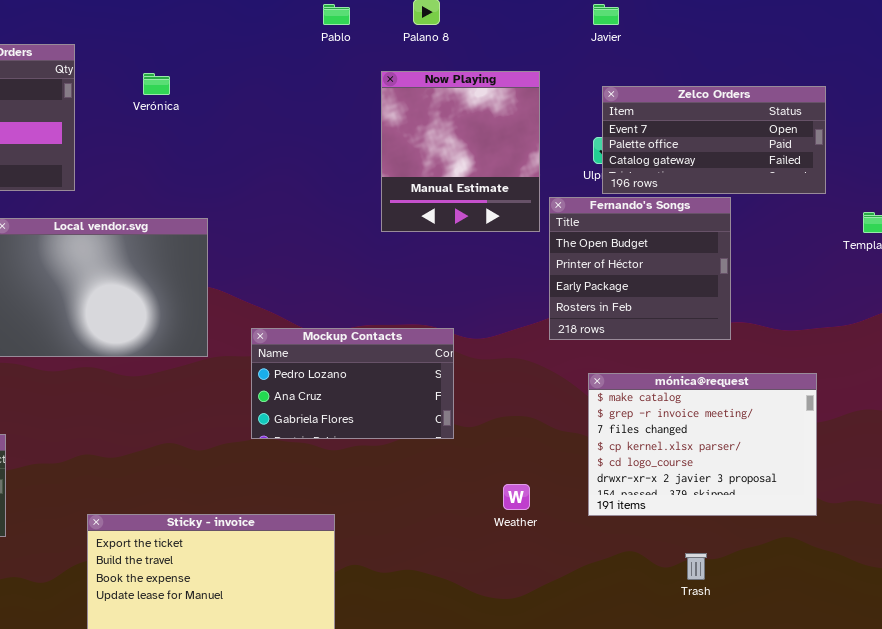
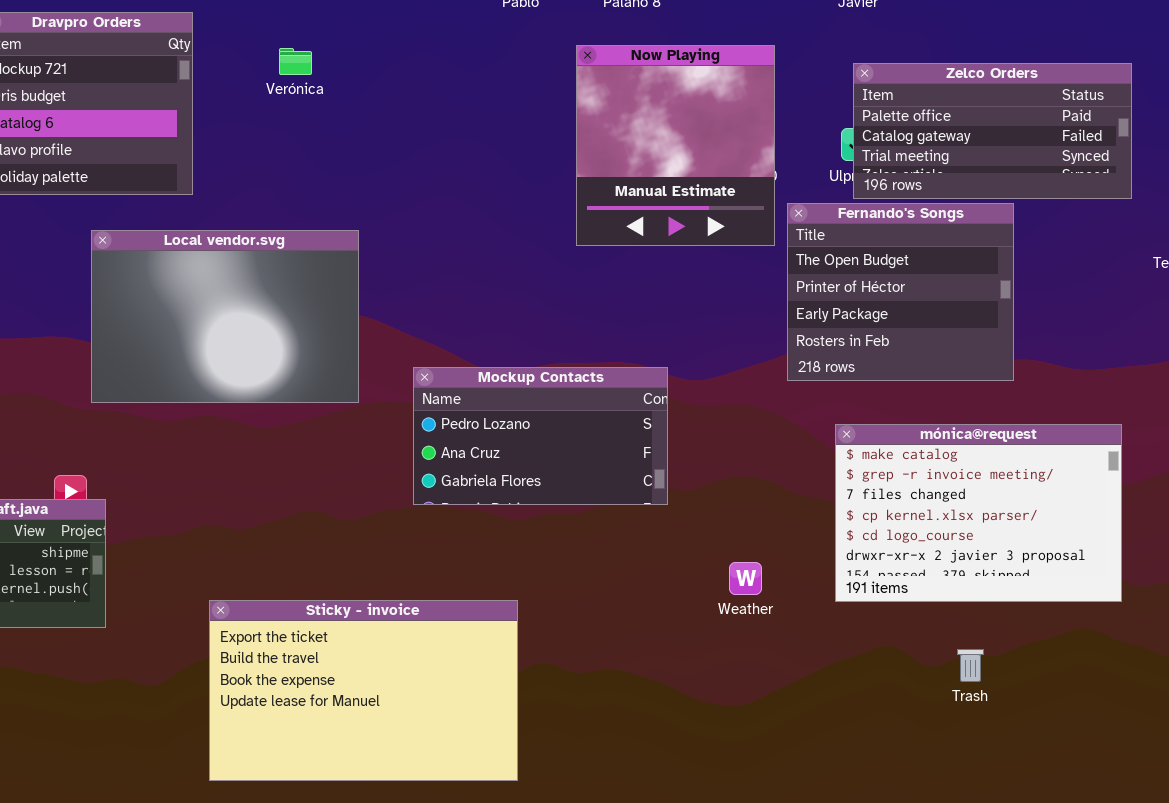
Zelco Orders: [602,86,826,194] -> [853,63,1132,199], scrolled down 1 row

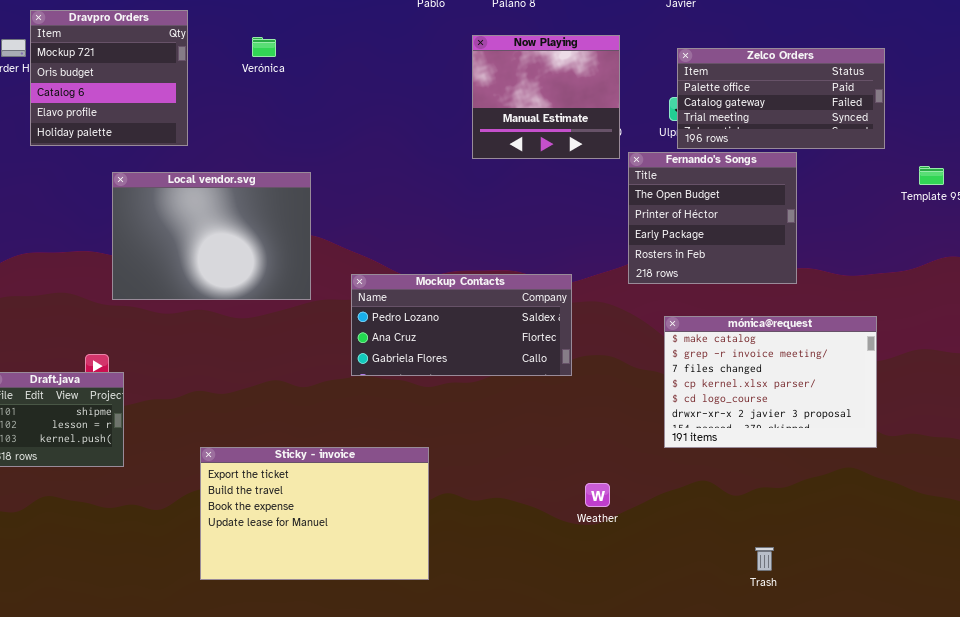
Now Playing: [576,45,775,246] -> [472,35,620,159], resized
Mockup Contacts: [413,367,668,505] -> [351,274,572,376], resized
Weather: [729,562,762,595] -> [585,483,610,507], moved
Trash: [957,649,984,682] -> [755,547,774,571], moved

